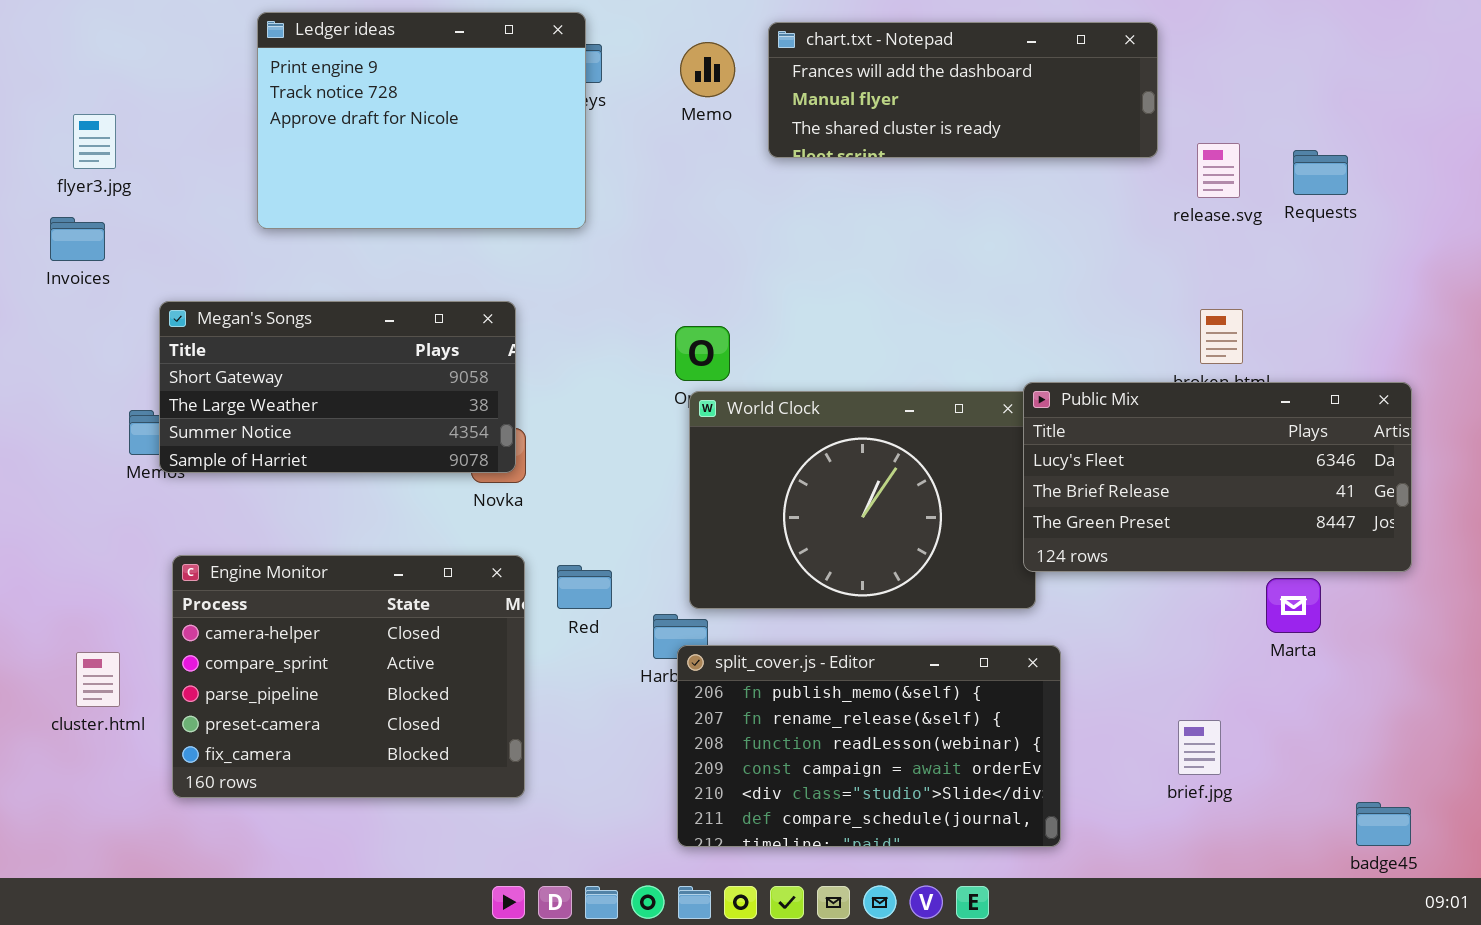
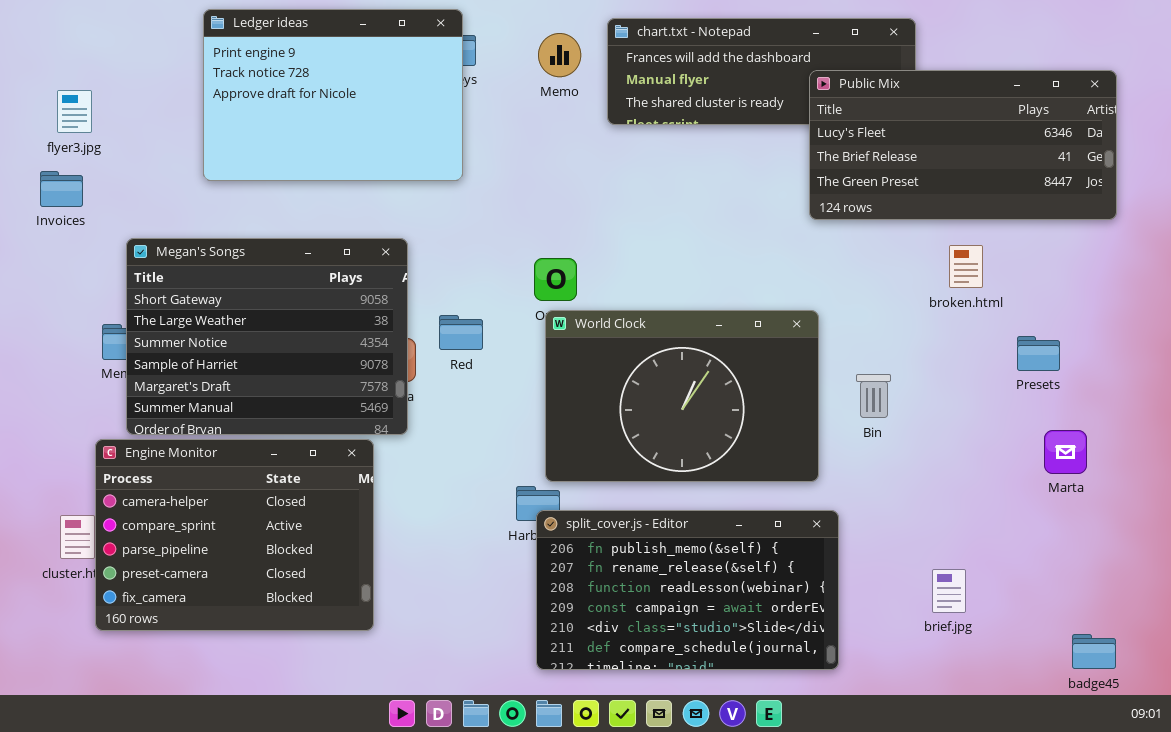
Megan's Songs: [159,301,516,473] -> [126,238,408,435], resized
Public Mix: [1023,382,1412,572] -> [809,70,1117,220], moved
Engine Monitor: [172,555,525,798] -> [95,439,374,631], moved
Red: [557,565,612,609] -> [439,315,483,350], moved
Marta: [1266,578,1321,633] -> [1044,430,1087,474], moved

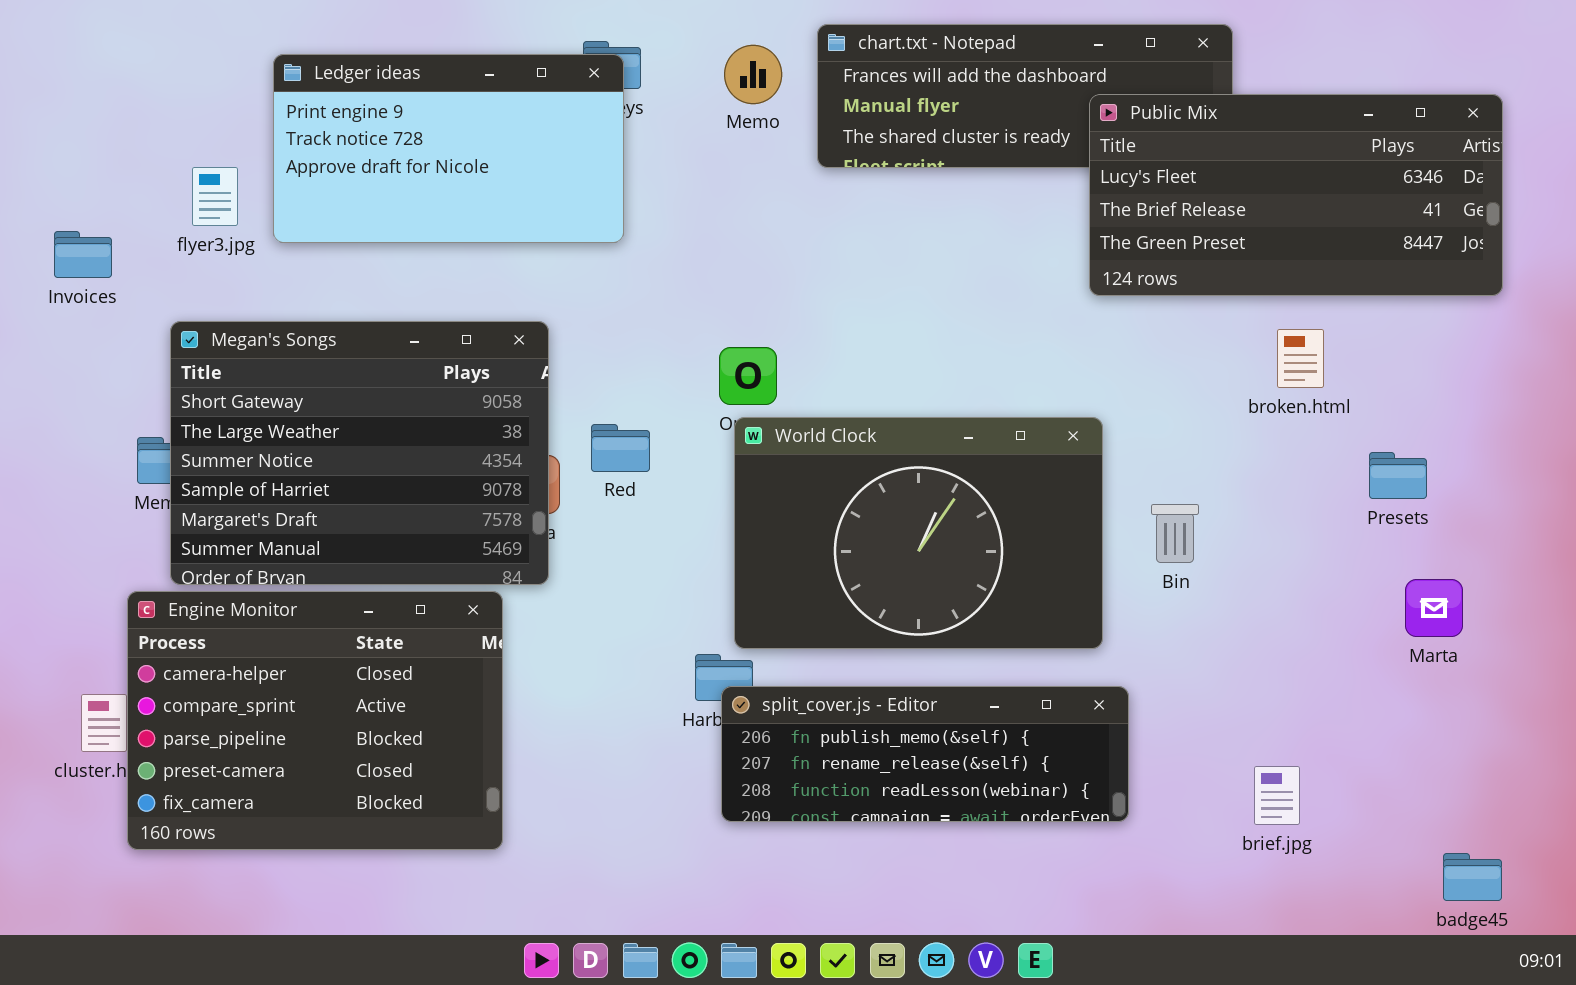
Ledger ideas: [203,9,463,181] -> [273,54,624,243], resized
flyer3.jpg: [57,90,92,133] -> [192,167,238,226], moved
split_cover.js - Editor: [536,510,839,670] -> [721,686,1129,822], resized

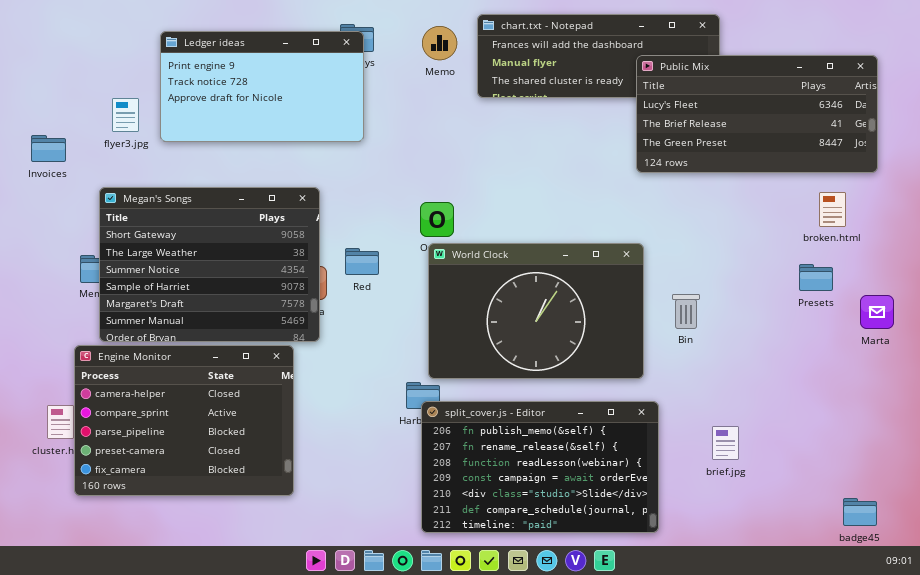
broken.html: [1277,329,1324,388] -> [819,192,846,227], moved
Marta: [1405,579,1463,637] -> [860,295,894,329], moved
split_cover.js - Editor: [721,686,1129,822] -> [421,401,659,533], resized
brief.jpg: [1254,766,1300,825] -> [712,426,739,460], moved

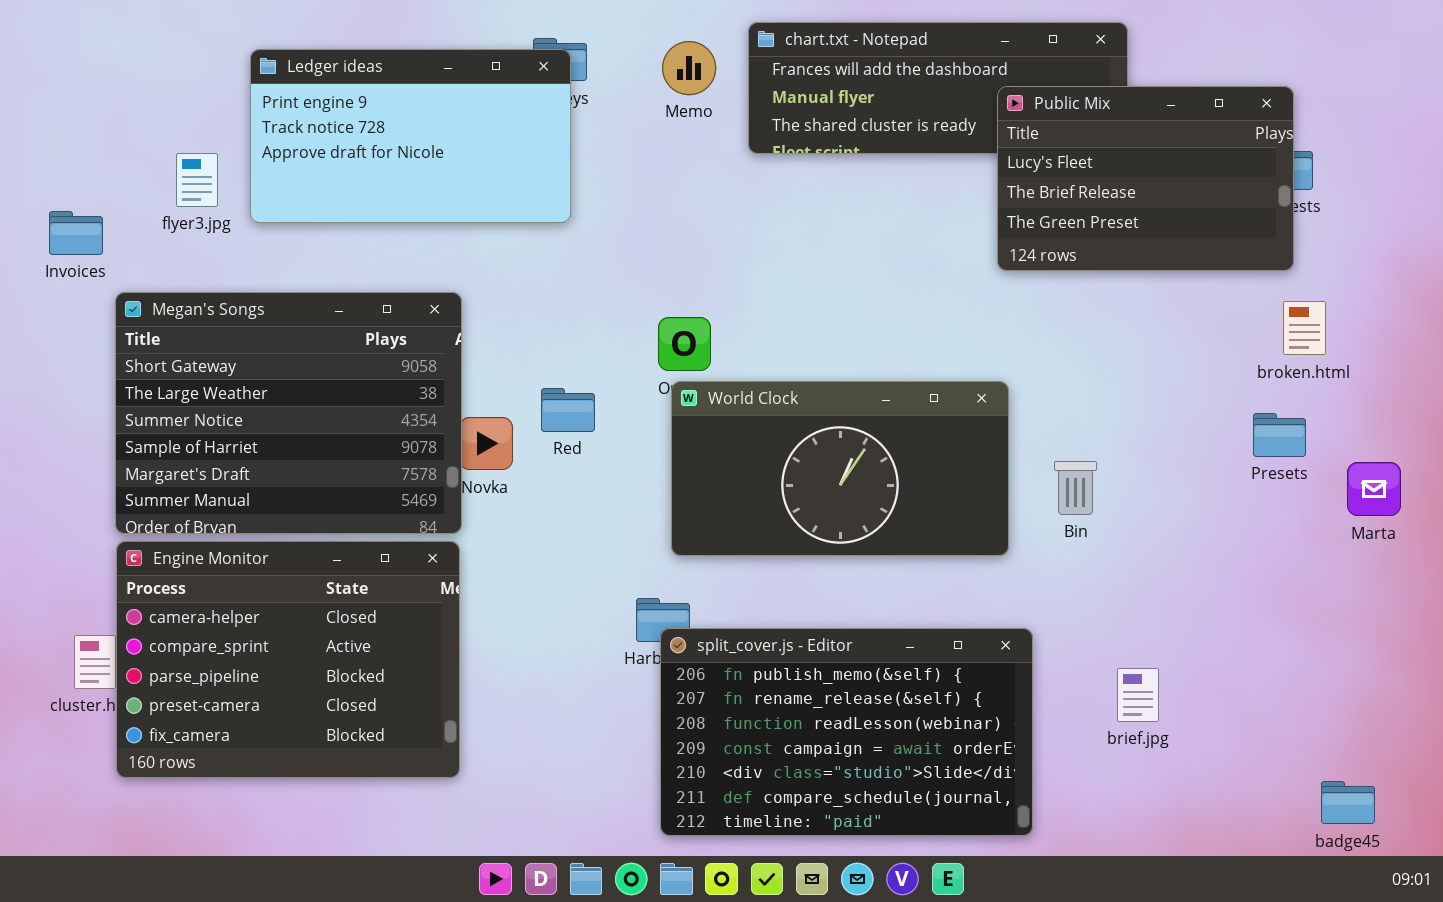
Public Mix: [636,55,878,173] -> [997,86,1294,271], resized
Megan's Songs: [99,187,320,342] -> [115,292,462,534], moved
World Clock: [428,243,644,379] -> [671,381,1009,556], resized

